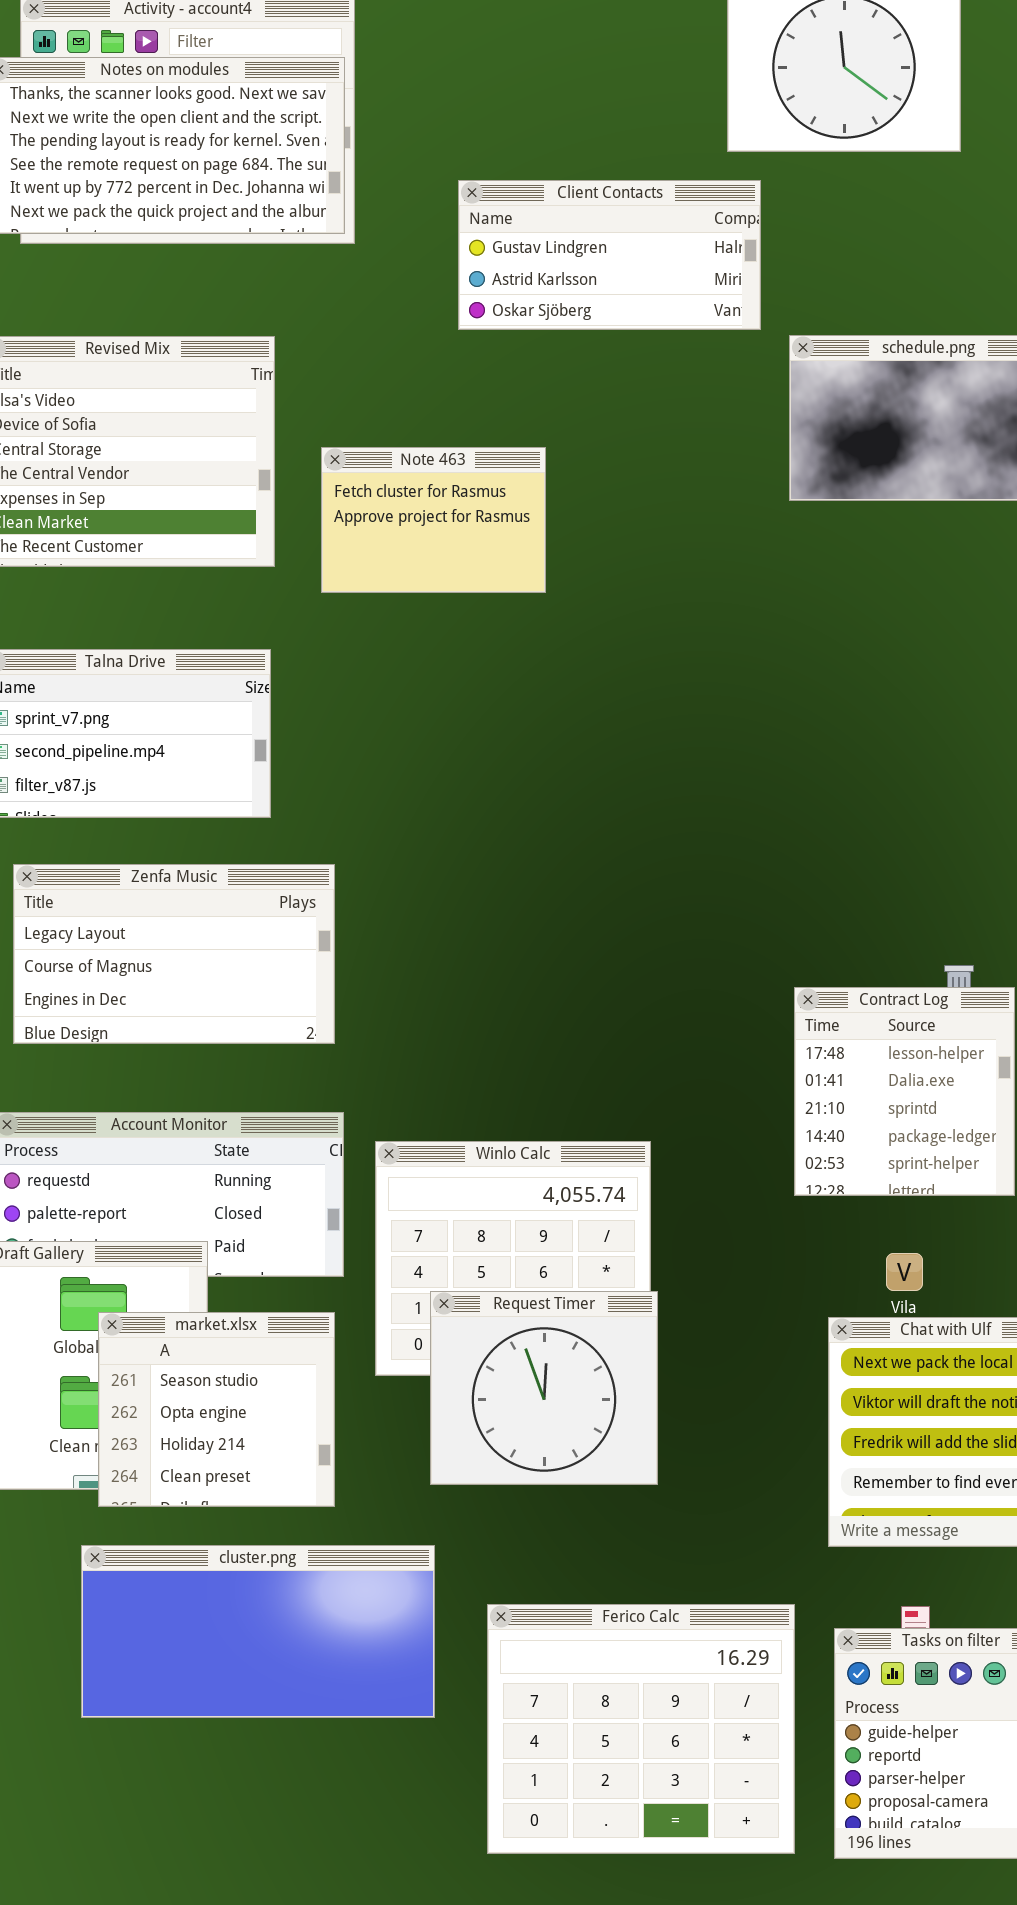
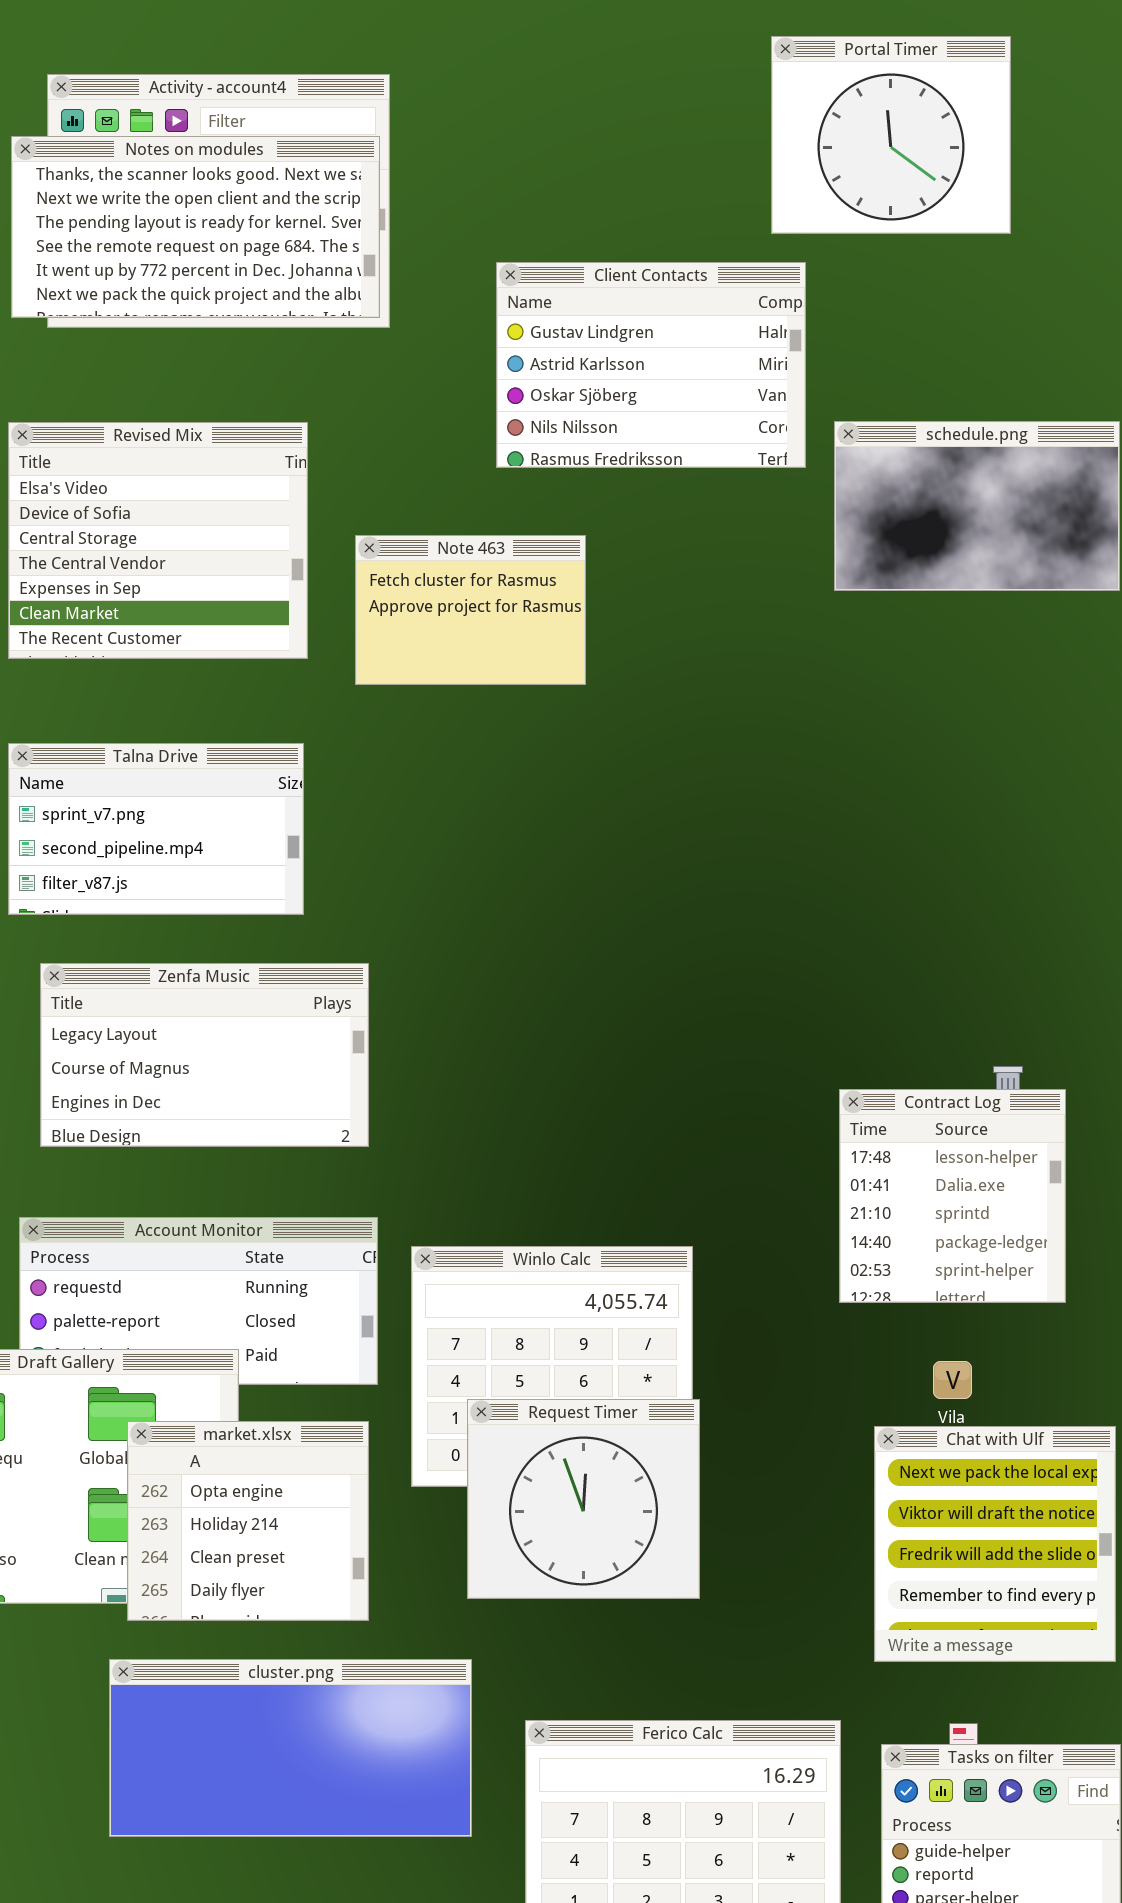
Client Contacts: [458,180,761,330] -> [496,262,806,468], resized
market.xlsx: [98,1312,335,1507] -> [127,1421,369,1621], scrolled down 1 row

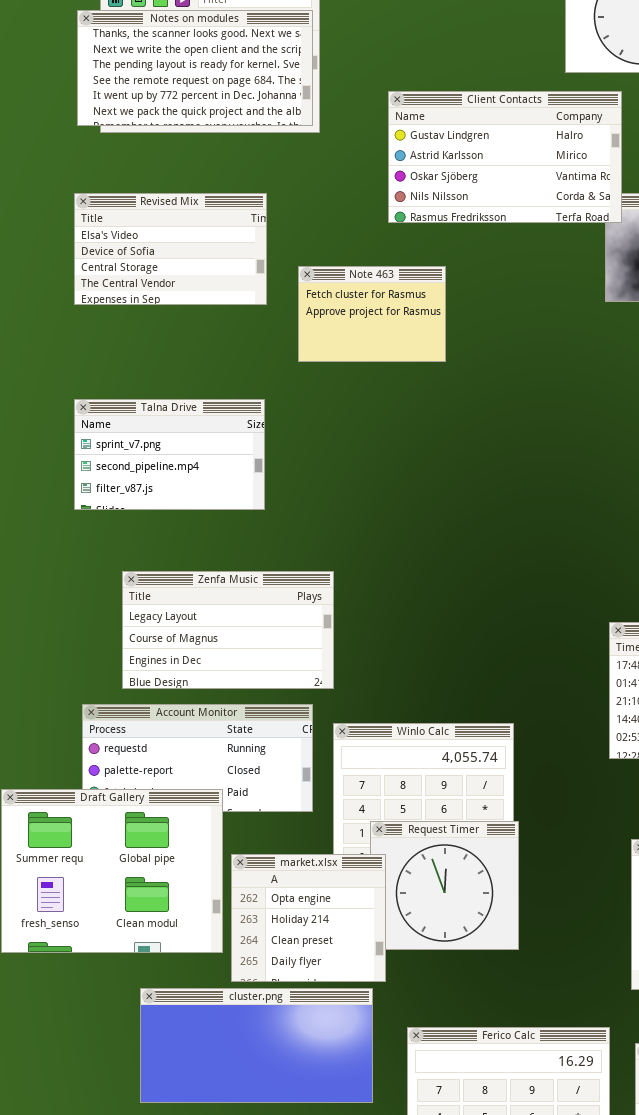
Client Contacts: [496,262,806,468] -> [388,91,622,223], resized
Revised Mix: [8,422,308,659] -> [74,193,267,305], resized
Zenfa Music: [40,963,369,1147] -> [122,571,334,689], moved
market.xlsx: [127,1421,369,1621] -> [231,854,386,982], moved

